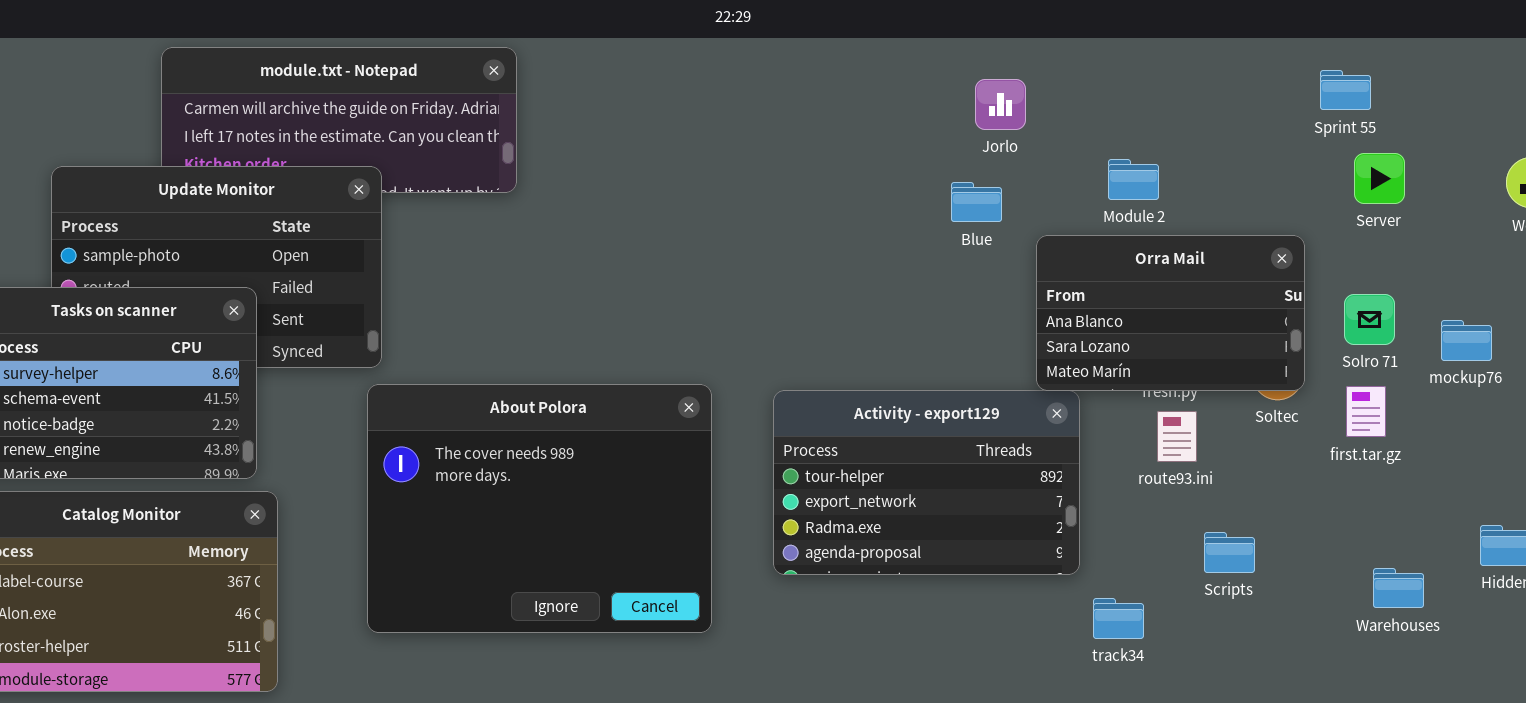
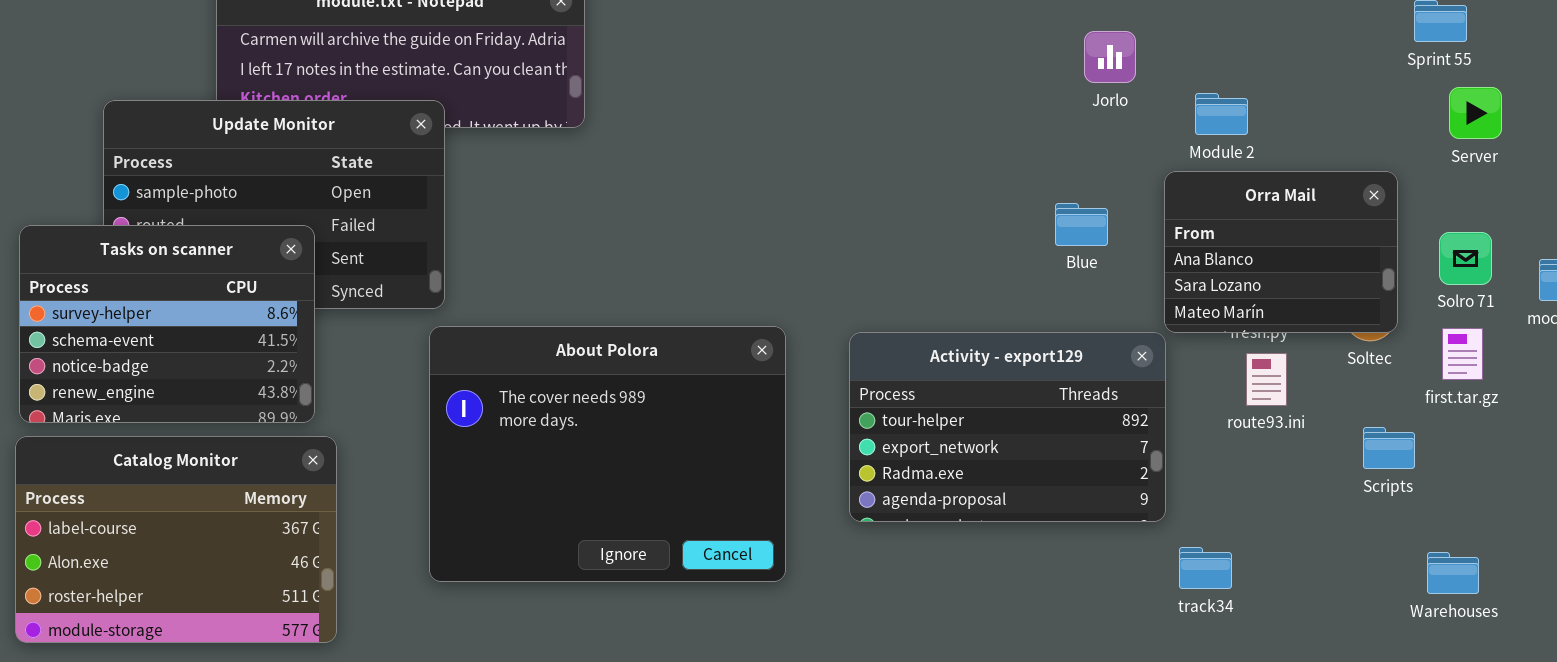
Jorlo: [975,79,1026,130] -> [1084,31,1136,83], moved
Blue: [951,182,1002,222] -> [1055,203,1108,246], moved
Orra Mail: [1036,235,1305,391] -> [1164,171,1398,333], resized
Scripts: [1204,532,1255,573] -> [1363,427,1415,469], moved
Warehouses: [1373,568,1424,608] -> [1427,552,1479,594], moved

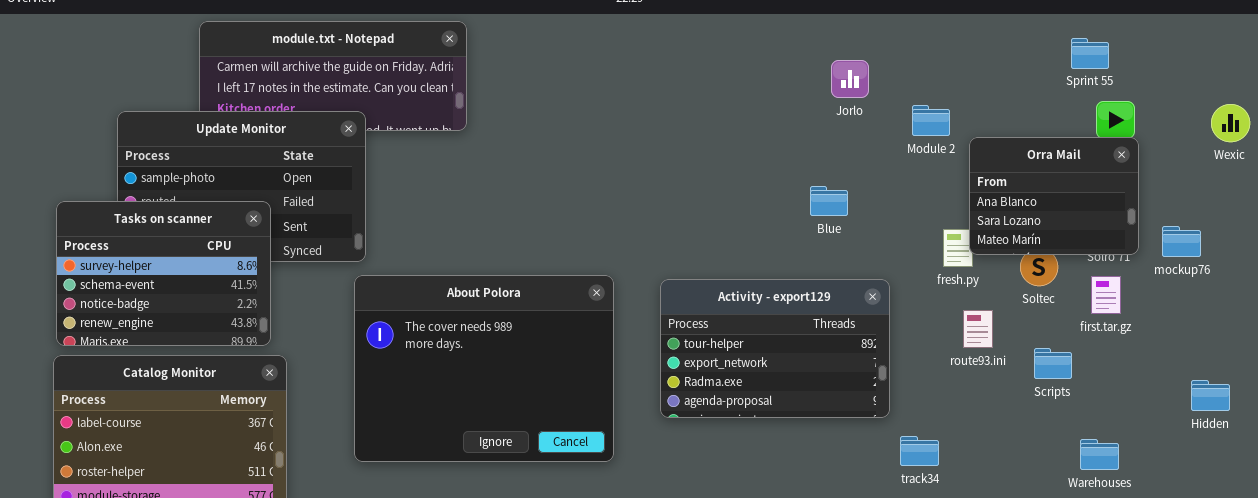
Orra Mail: [1164,171,1398,333] -> [969,137,1139,255], moved
route93.ini: [1246,353,1287,406] -> [963,310,993,348], moved

